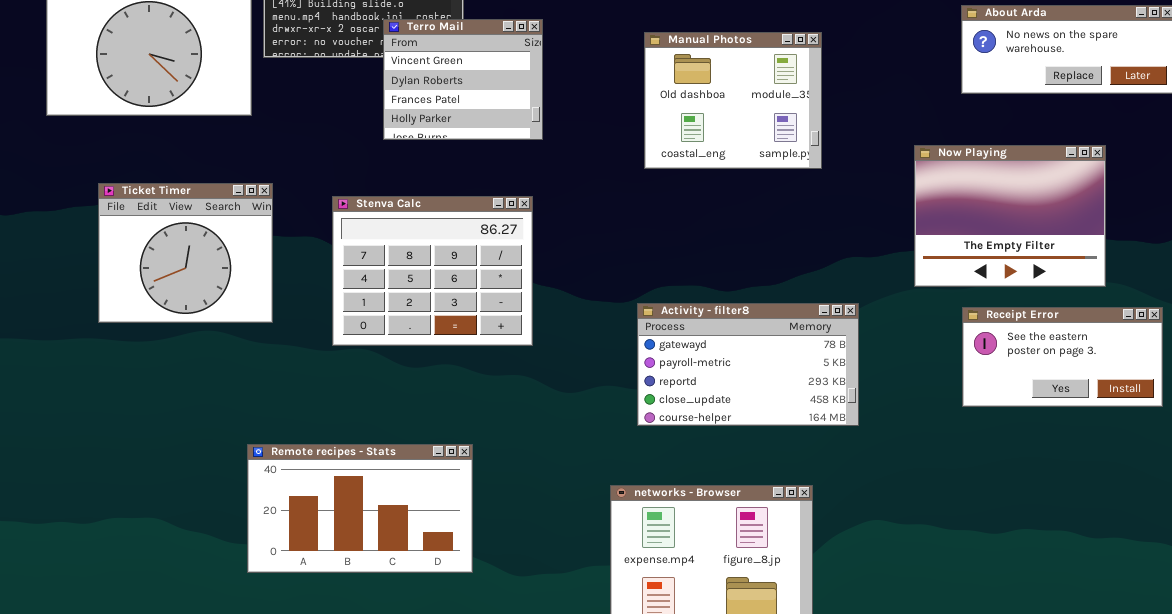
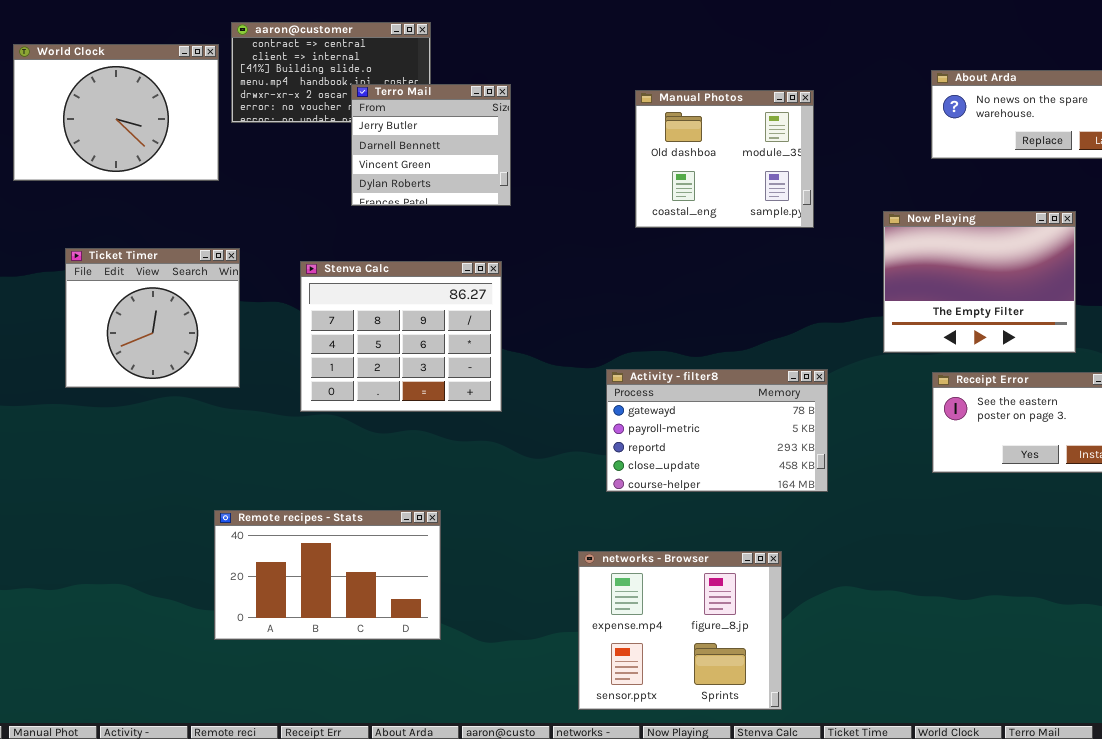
Terro Mail: [383,19,543,140] -> [351,84,511,206], scrolled up 2 rows
Manual Photos: [644,32,822,169] -> [635,90,814,228], moved

